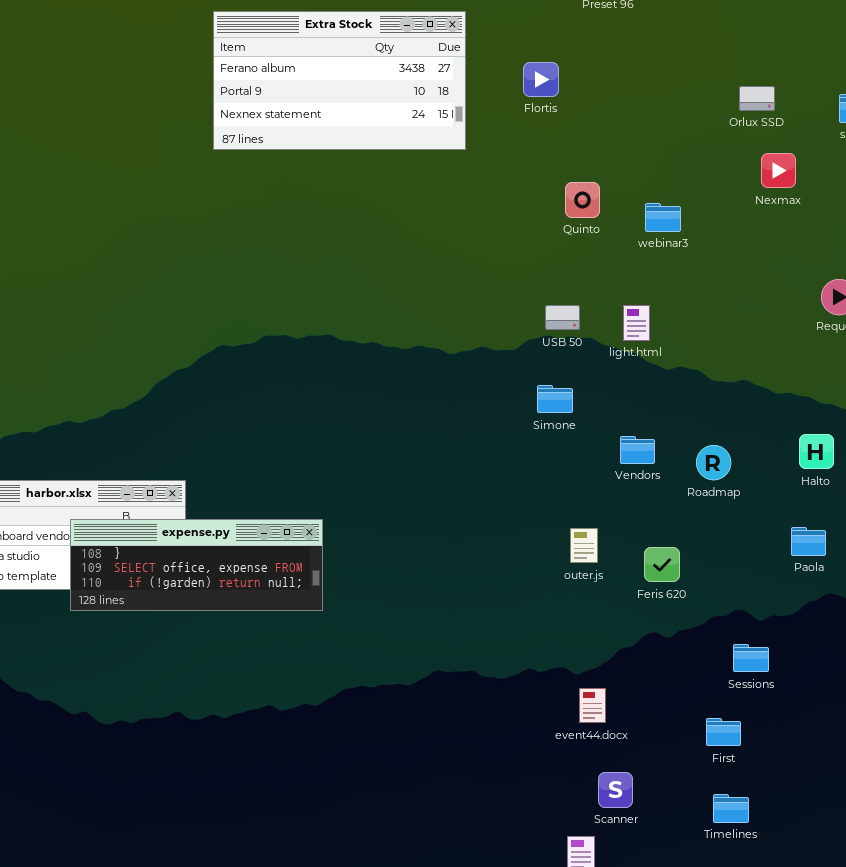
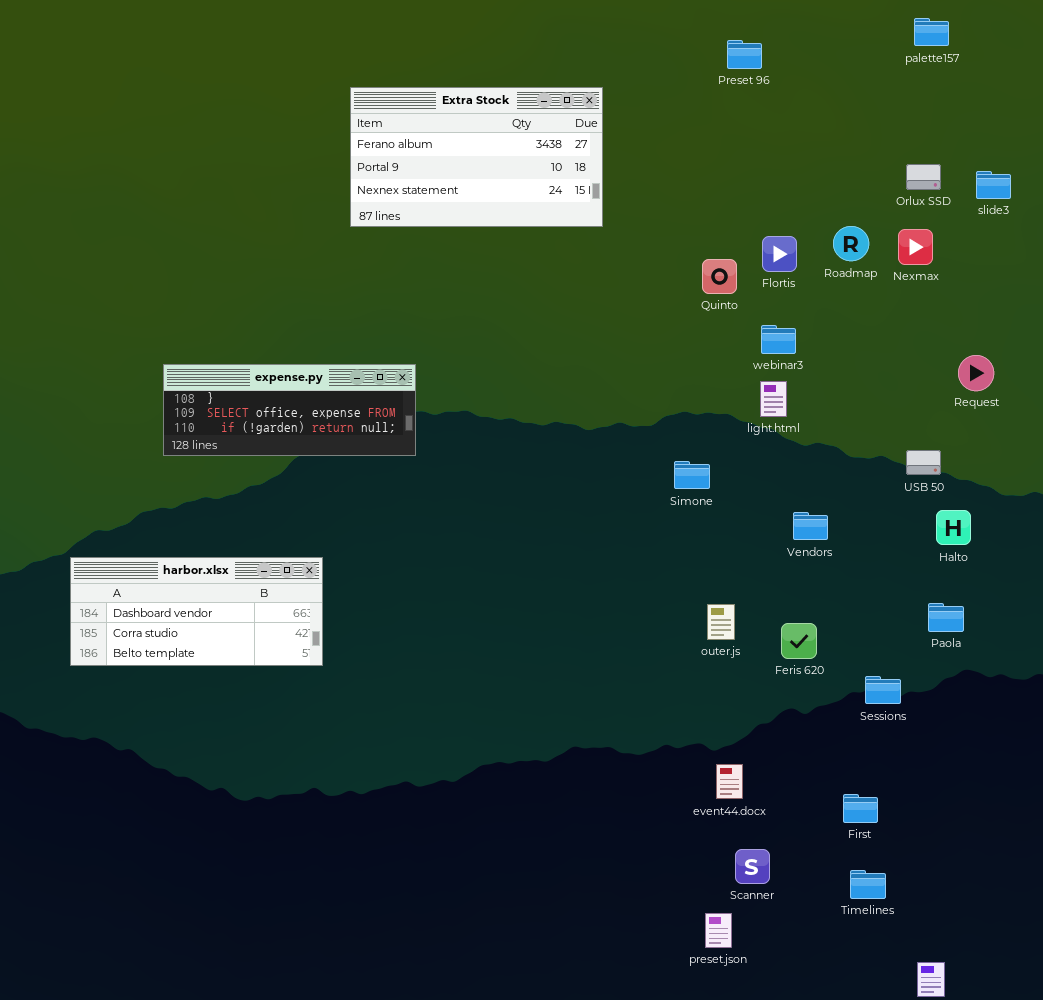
Flortis: [523,62,559,97] -> [762,236,797,272], moved
Orlux SSD: [739,86,775,111] -> [906,164,941,190], moved
webinar3: [645,203,681,232] -> [761,325,796,354], moved
USB 50: [545,305,580,330] -> [906,450,941,475], moved
Vendors: [620,436,655,464] -> [793,512,828,540], moved
Roadmap: [696,445,731,480] -> [833,226,869,261], moved
expense.py: [70,519,323,611] -> [163,364,416,456], moved
Sessions: [733,644,769,672] -> [865,676,901,704], moved

